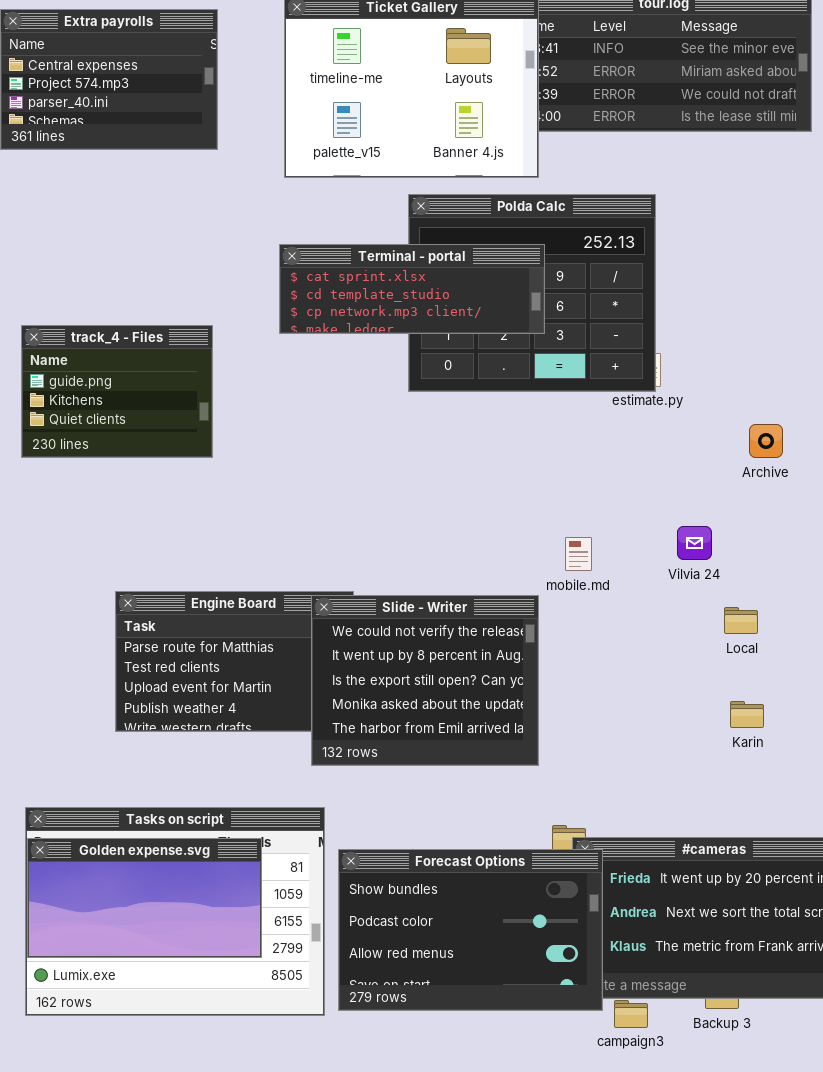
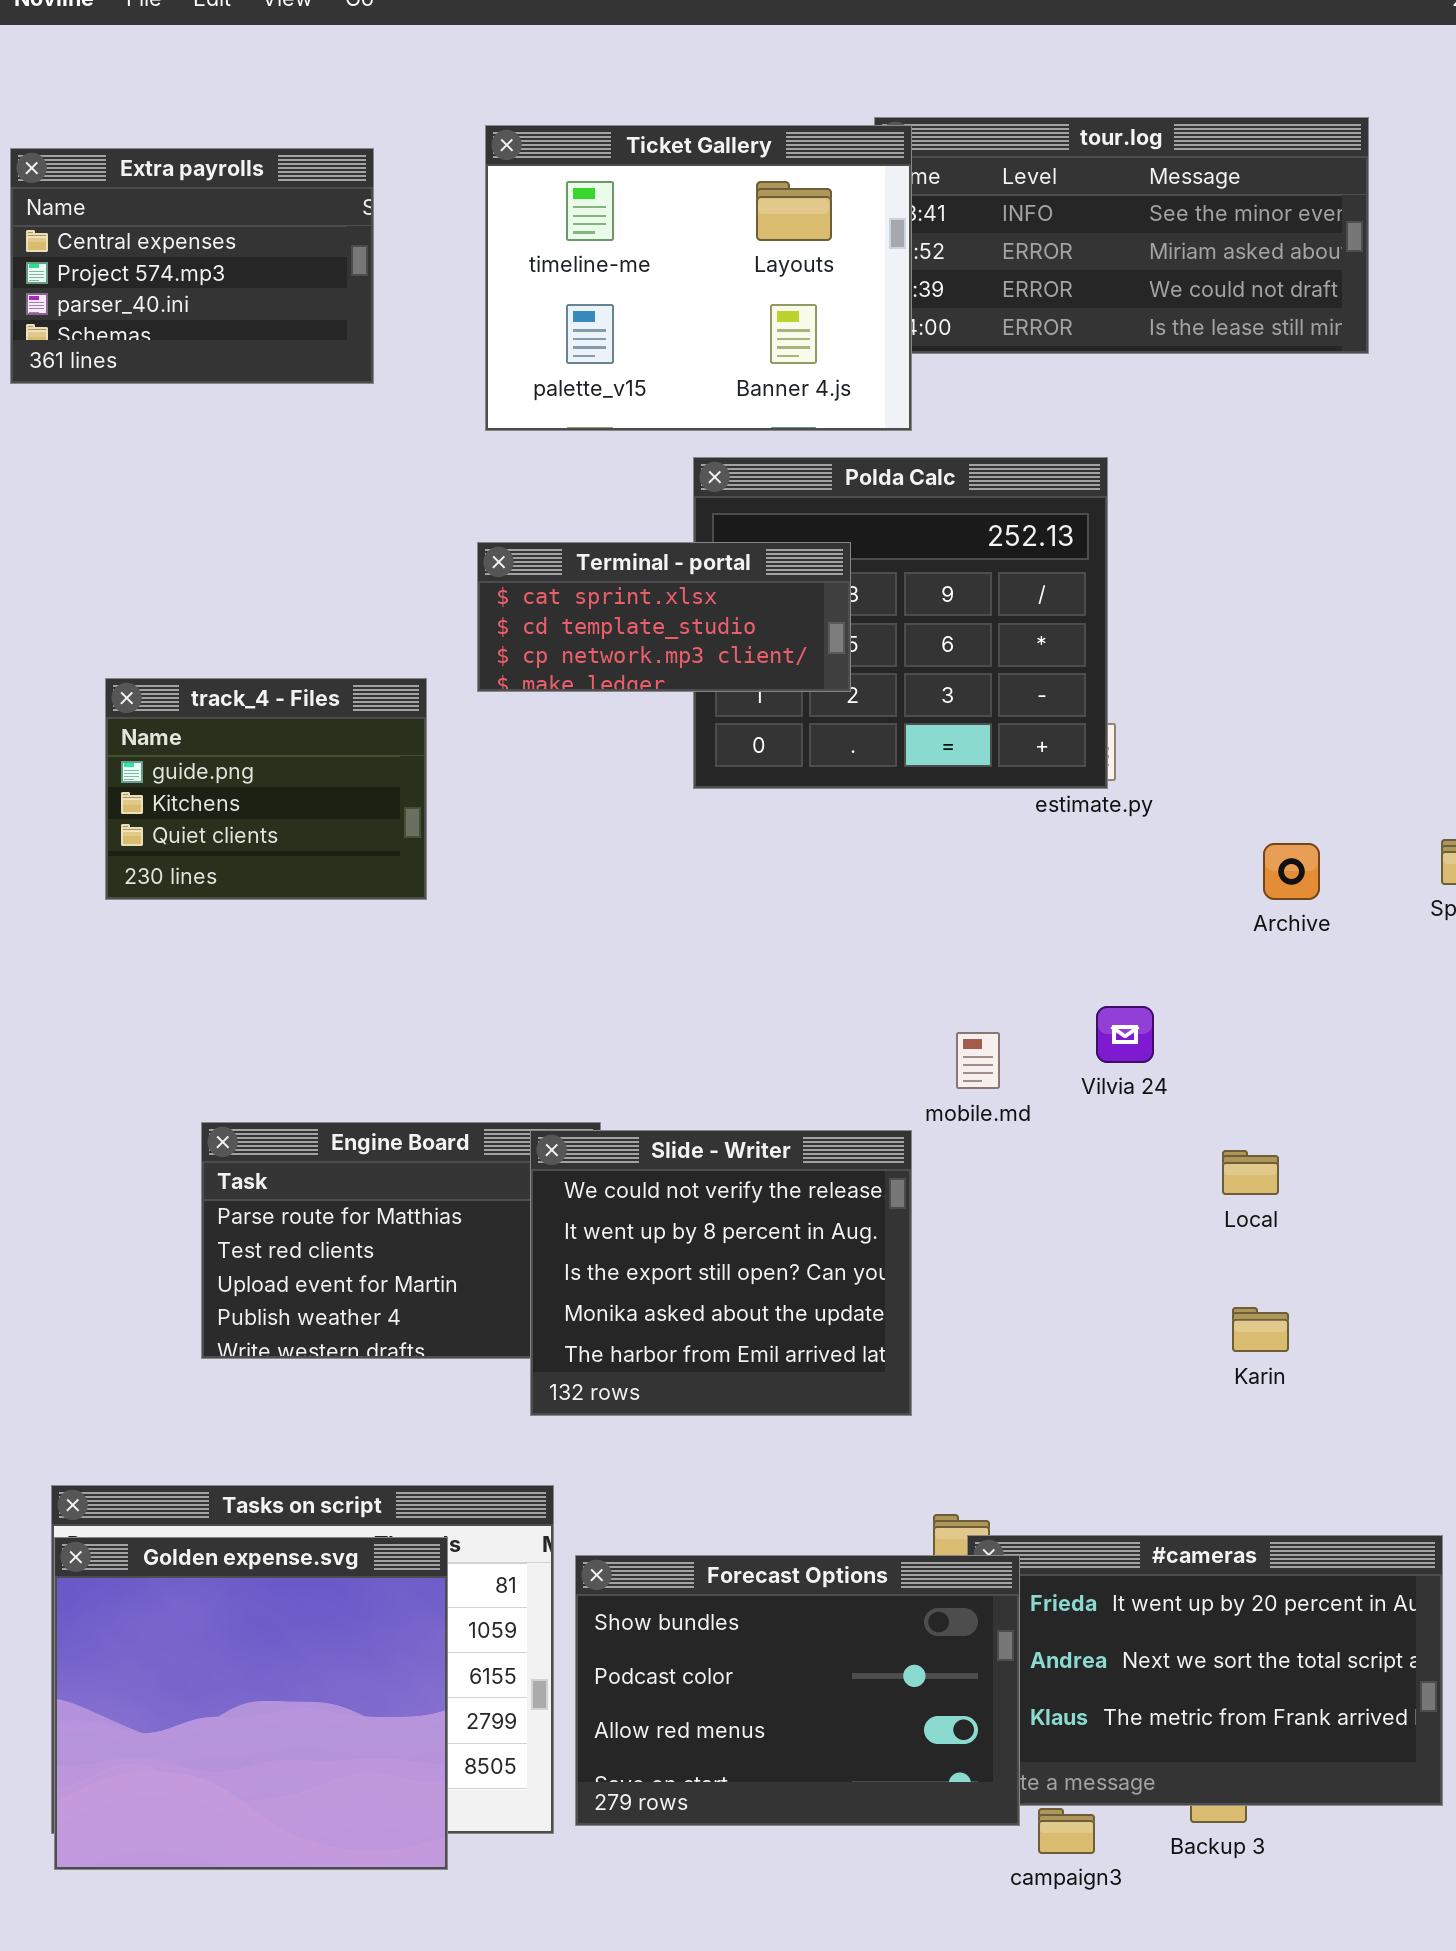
Terminal - portal: [279,244,545,334] -> [477,542,851,692], resized
track_4 - Files: [21,325,213,458] -> [105,678,427,900], moved
Vilvia 24: [677,526,712,560] -> [1096,1006,1154,1063], moved
Golden expense.svg: [27,838,262,958] -> [54,1537,448,1870], resized

